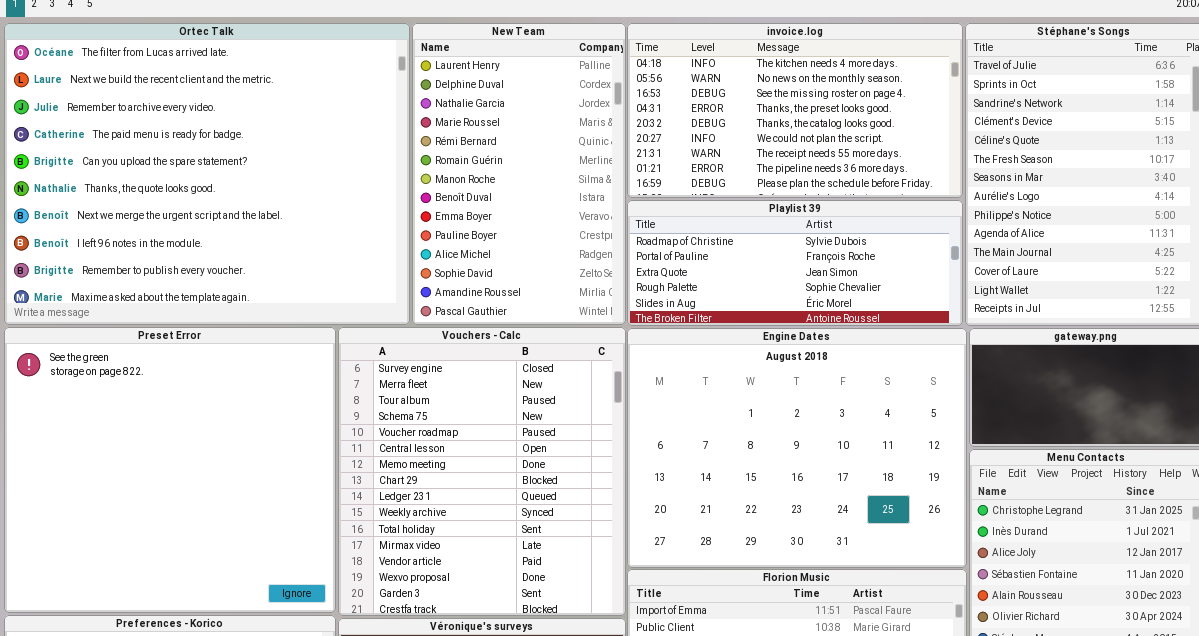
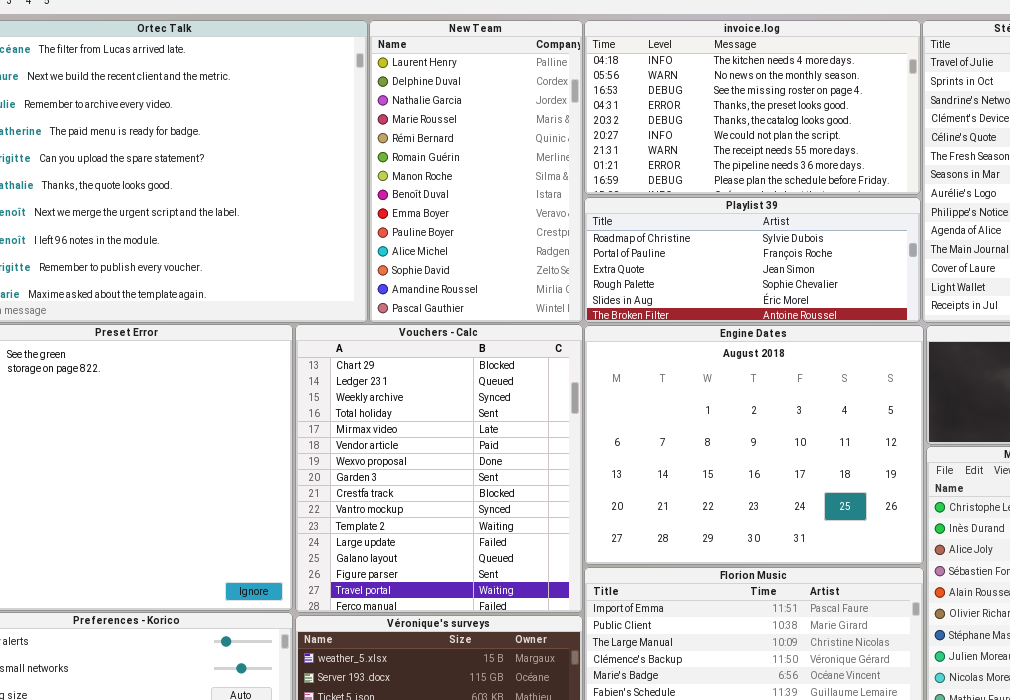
Vouchers - Calc: [338,327,626,616] -> [295,324,583,613], scrolled down 7 rows

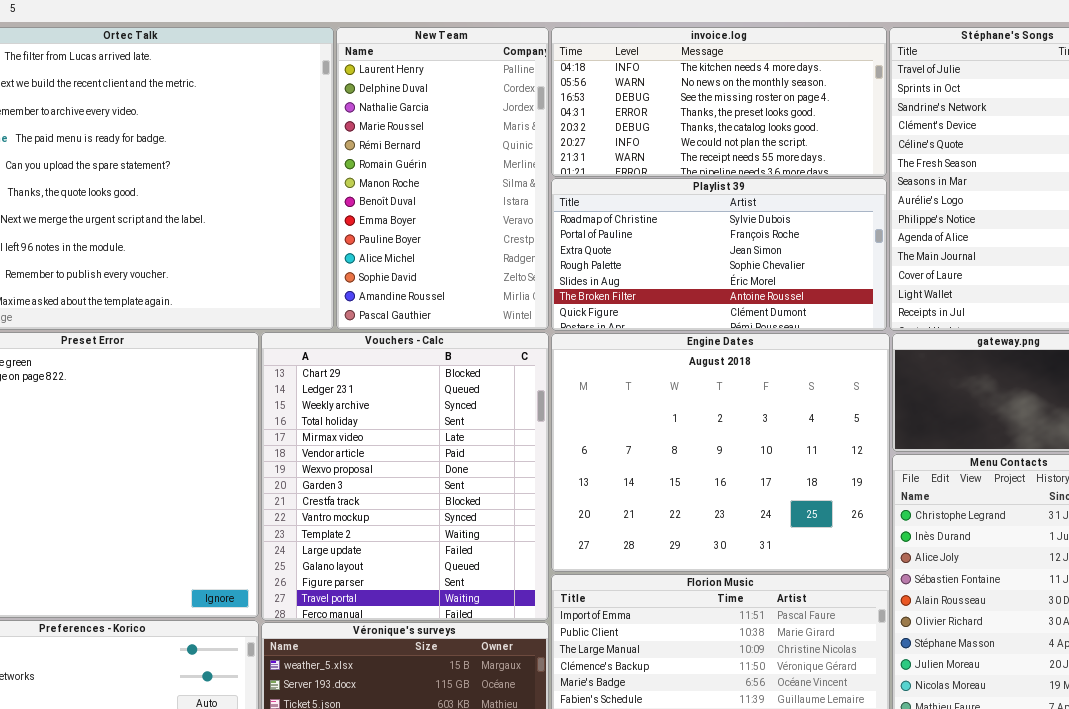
invoice.log: [584,20,921,195] -> [551,27,887,177], resized
Playlist 39: [584,197,921,323] -> [551,178,887,331], resized

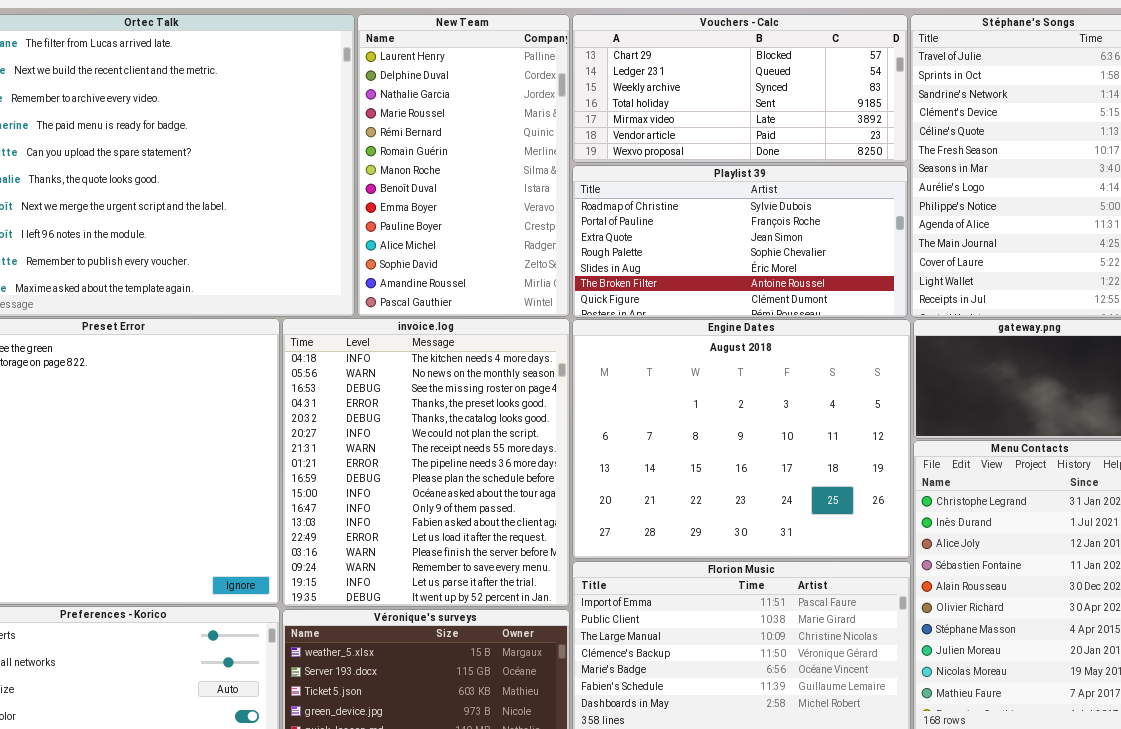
invoice.log: [551,27,887,177] -> [282,318,570,607], moved, resized
Vouchers - Calc: [261,332,549,621] -> [572,14,908,163], moved, resized

